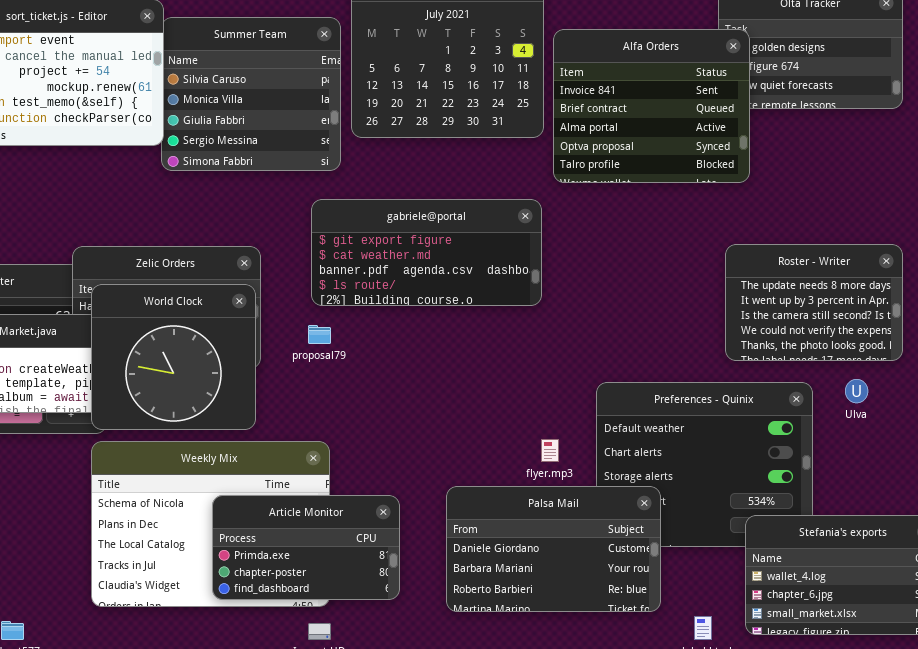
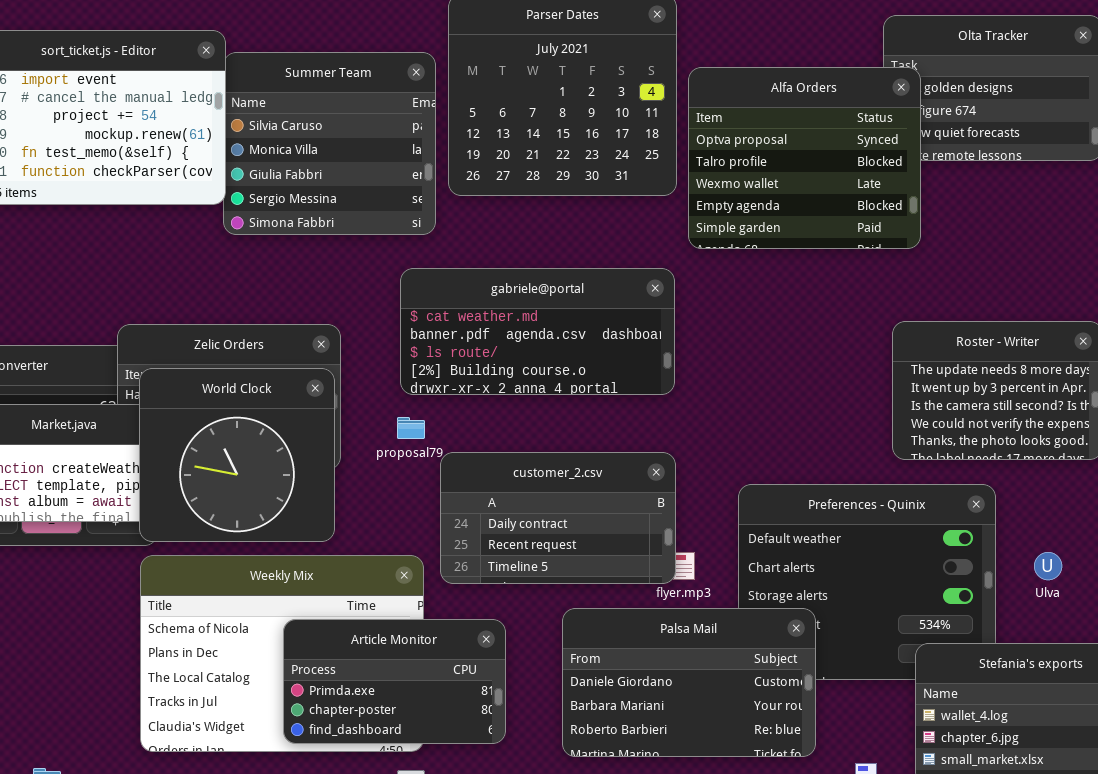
Alfa Orders: [553,29,750,183] -> [688,67,921,249], scrolled down 3 rows
gabriele@portal: [311,199,542,306] -> [400,268,675,395], scrolled down 1 row
customer_2.csv: none -> [440,452,676,584], opened
Ulva: [845,379,868,403] -> [1034,552,1062,580], moved

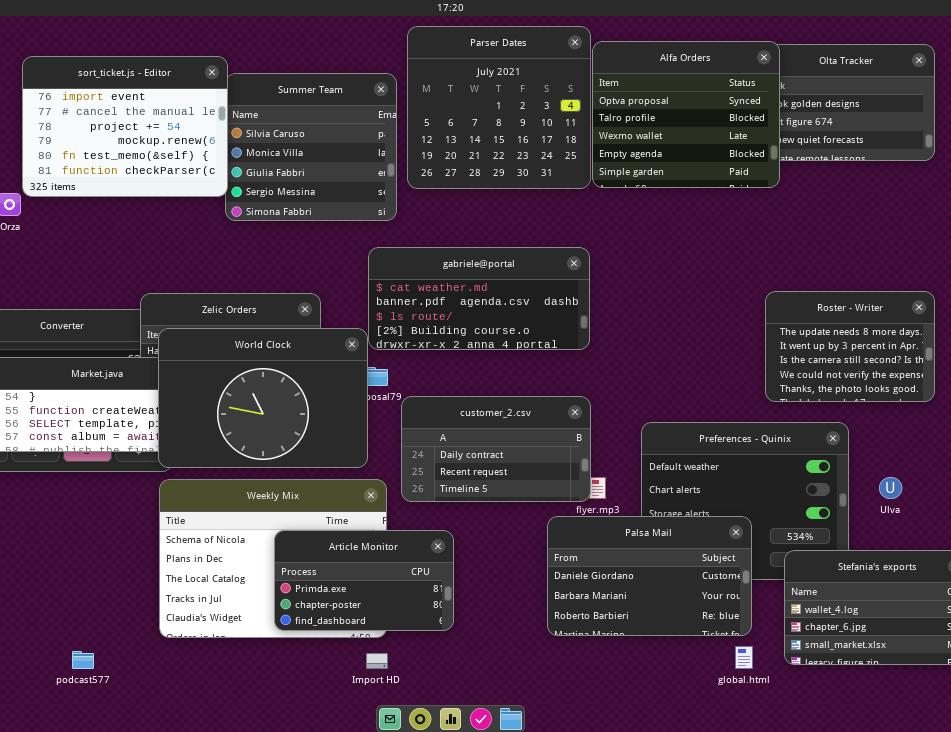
Alfa Orders: [688,67,921,249] -> [592,41,780,188], moved
World Clock: [139,368,335,542] -> [158,328,368,468], resized
Palsa Mail: [562,608,816,757] -> [547,516,752,636], moved

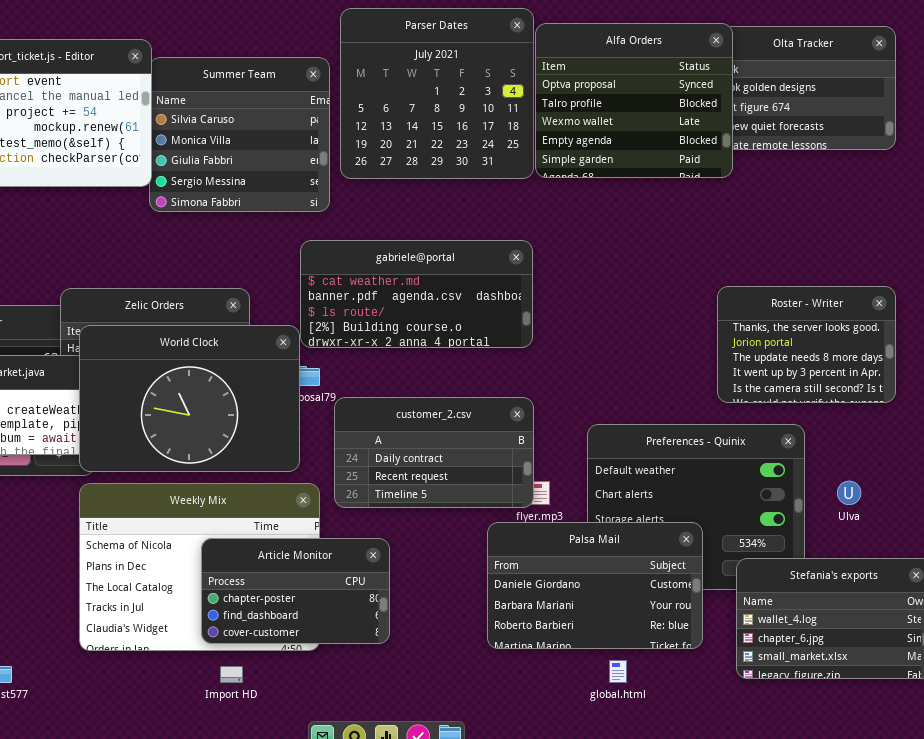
Roster - Writer: [765,291,935,402] -> [717,286,896,403], scrolled up 2 rows
Article Monitor: [274,530,454,631] -> [201,538,390,644], scrolled down 1 row
global.html: [735,646,753,669] -> [609,660,627,683], moved
Import HD: [366,653,388,669] -> [220,666,243,683], moved

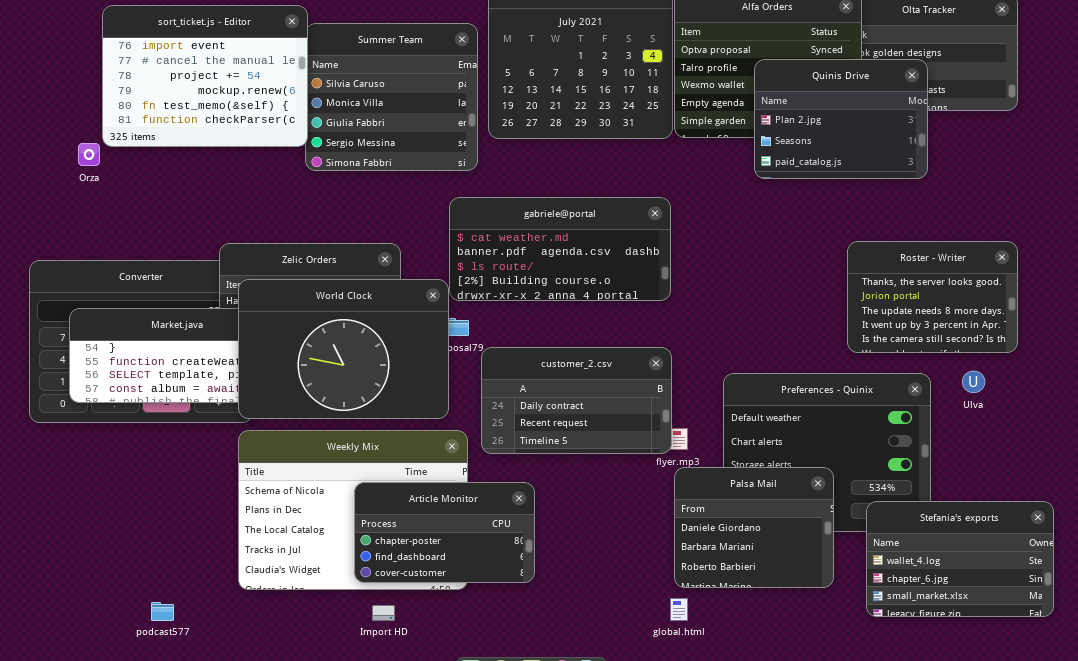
Quinis Drive: none -> [754,59,928,179], opened
Ulva: [837,481,861,505] -> [962,371,985,393], moved
Palsa Mail: [487,522,703,649] -> [674,467,834,588], resized
global.html: [609,660,627,683] -> [670,598,688,621], moved

